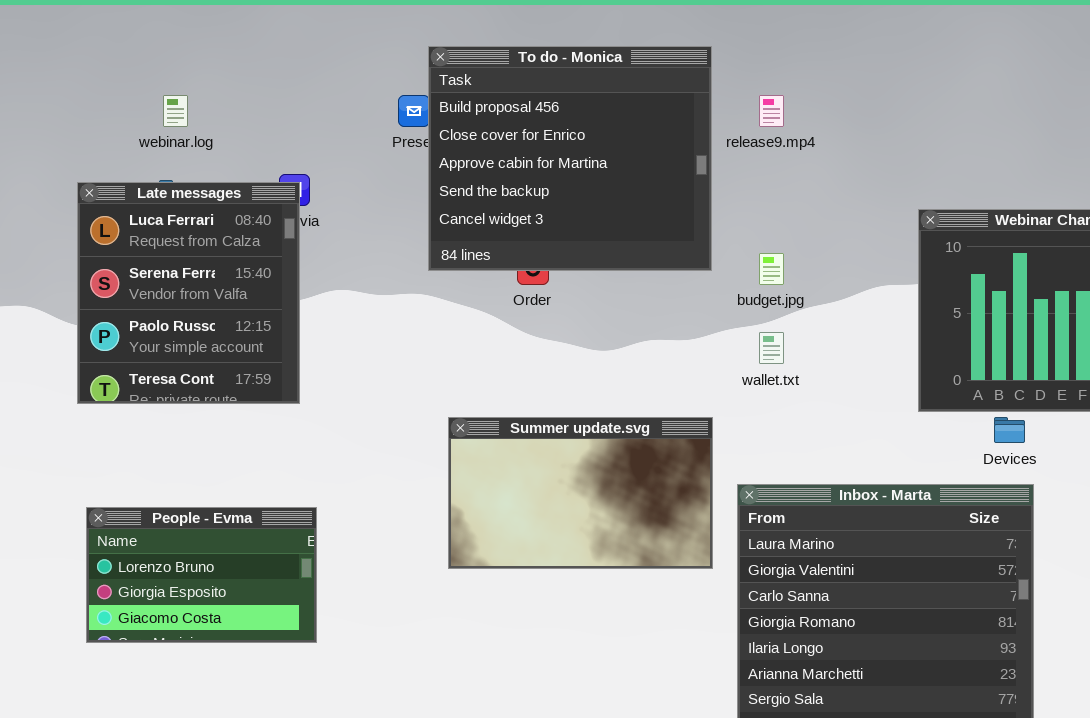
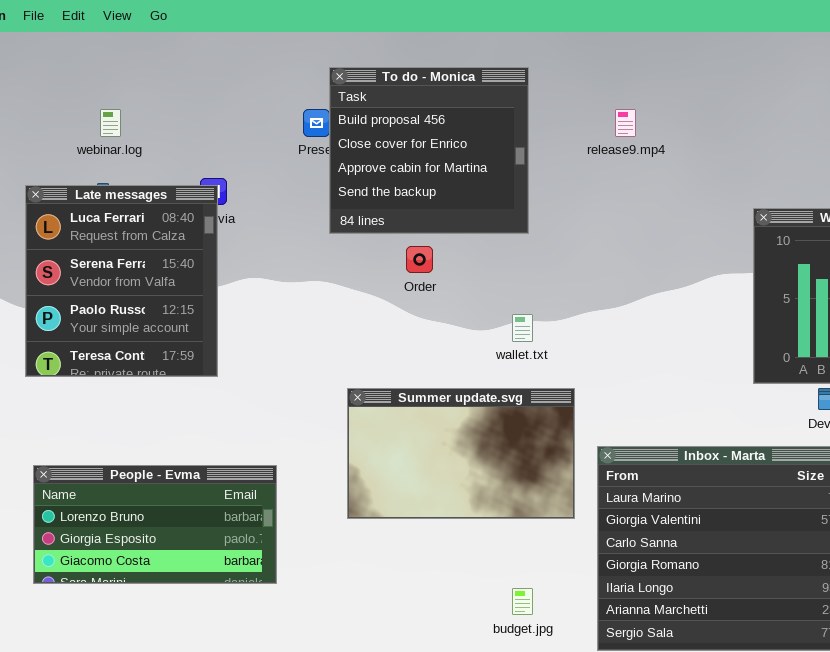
To do - Monica: [428,46,712,271] -> [329,67,529,234], resized
budget.jpg: [759,253,784,285] -> [512,588,533,615], moved
wallet.txt: [759,332,784,364] -> [512,314,533,342], moved
People - Evma: [86,507,317,643] -> [33,465,277,584], resized

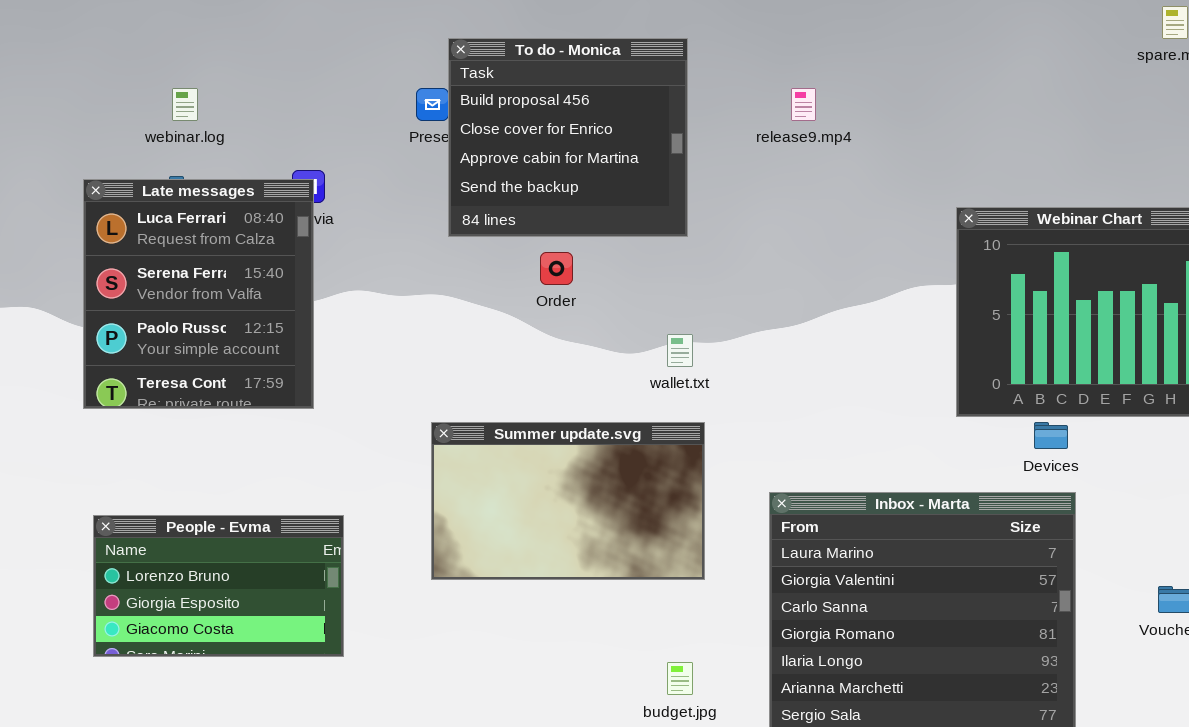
Summer update.svg: [347,388,575,519] -> [431,422,705,580], moved
People - Evma: [33,465,277,584] -> [93,515,344,657], resized

